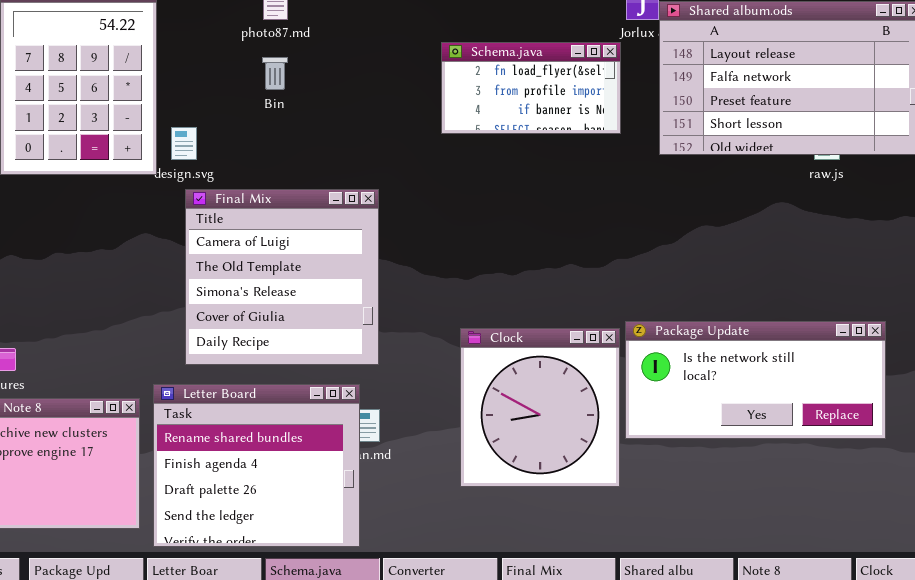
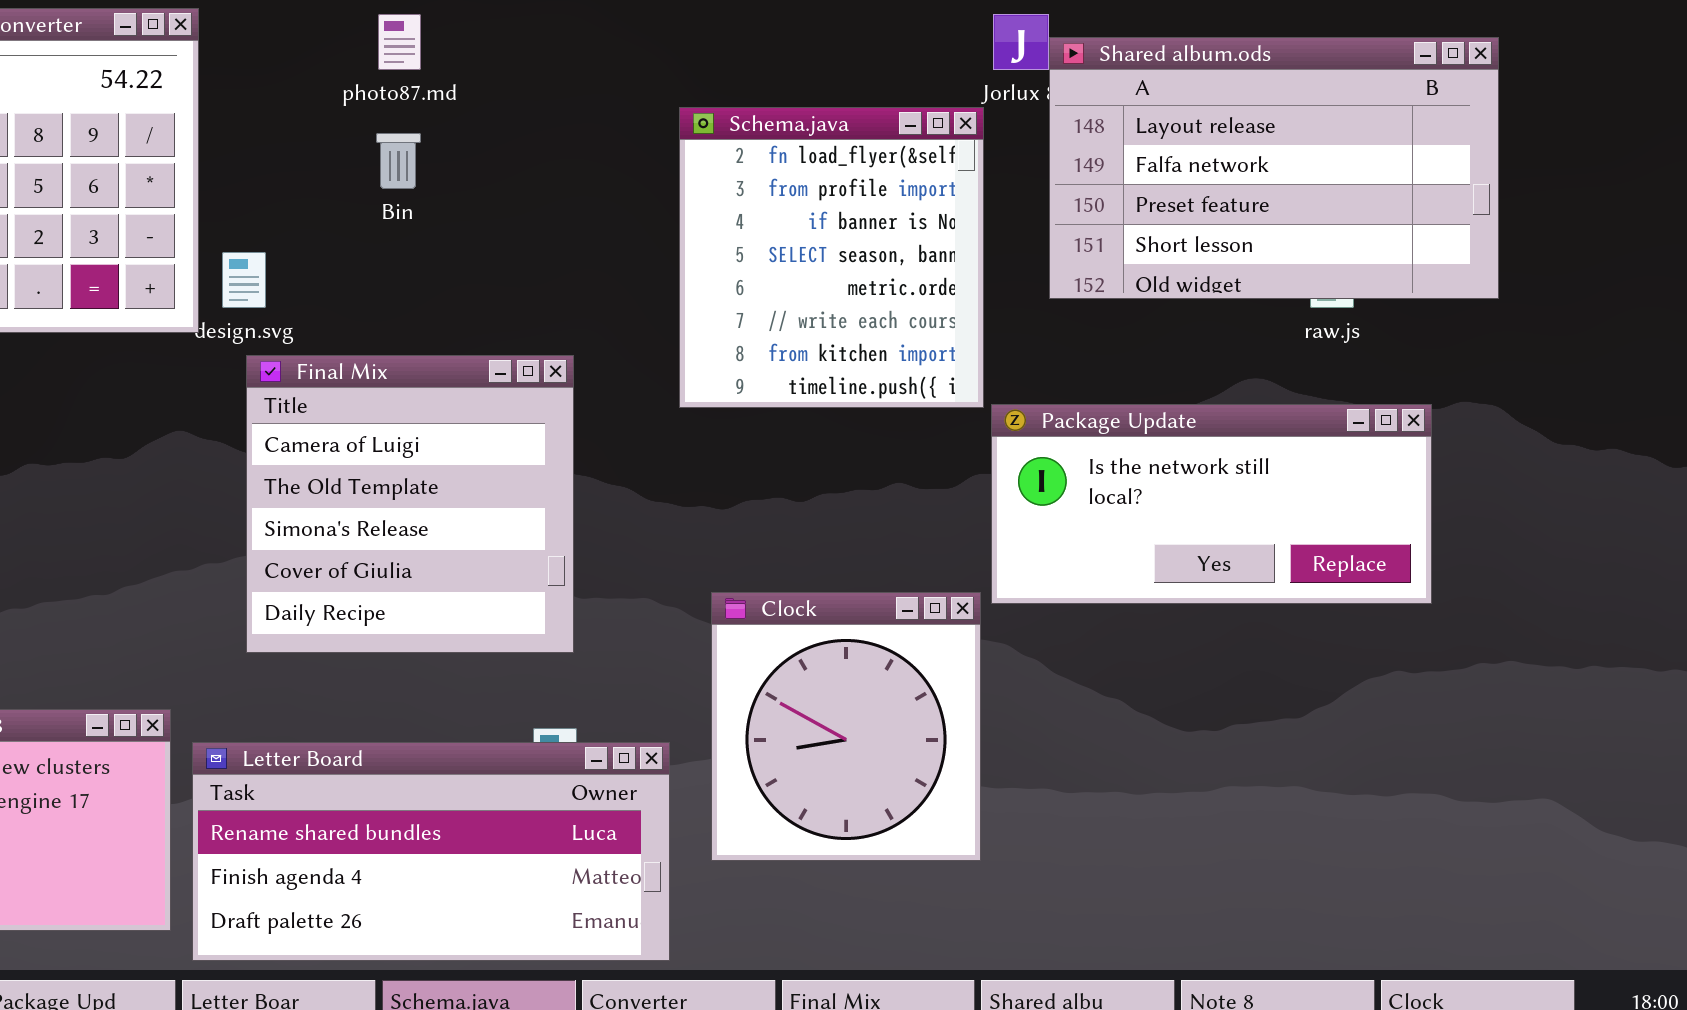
Schema.java: [441,42,621,134] -> [679,107,984,408], resized
Package Update: [625,321,886,439] -> [991,404,1432,604], moved
Letter Board: [153,384,360,547] -> [192,742,670,961], resized

